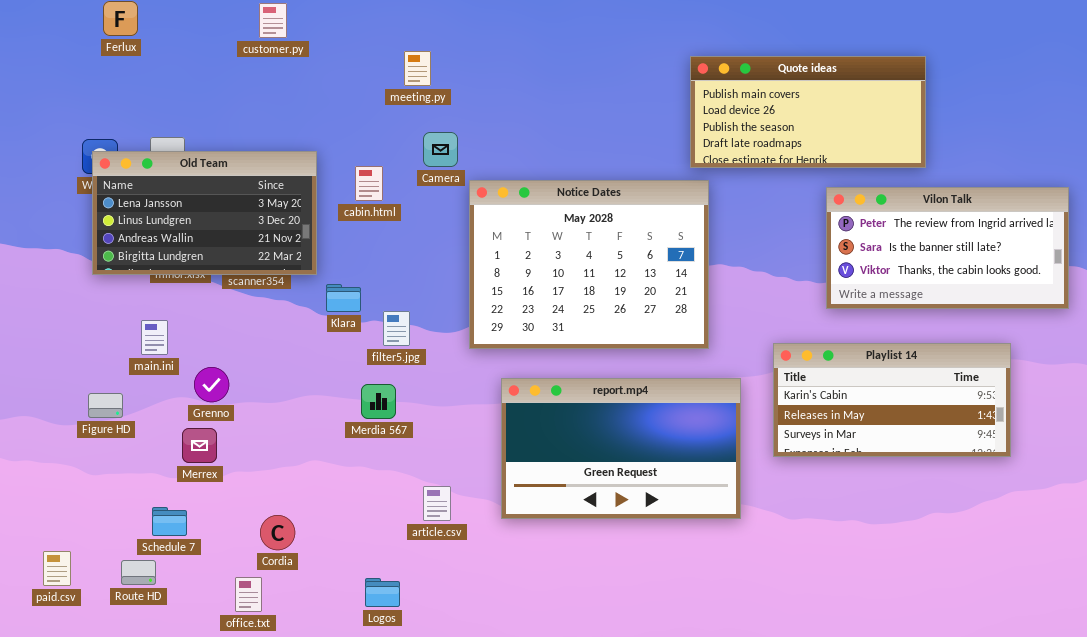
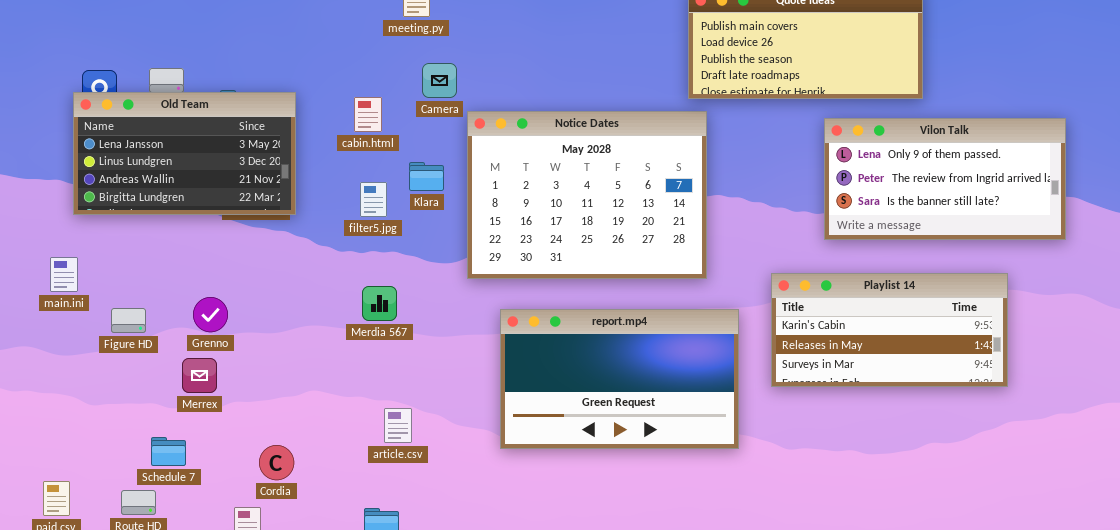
Old Team: [92,151,317,275] -> [73,92,296,215], moved
Vilon Talk: [826,187,1069,309] -> [824,118,1066,240], scrolled up 1 row
Klara: [326,284,361,312] -> [409,162,444,191], moved
filter5.jpg: [383,311,410,346] -> [360,182,387,217], moved
main.ini: [141,320,168,355] -> [50,257,78,292], moved
Merdia 567: [361,384,396,419] -> [362,286,397,321], moved
Figure HD: [88,393,123,418] -> [111,308,146,333], moved
article.csv: [423,486,451,521] -> [384,408,412,443], moved

